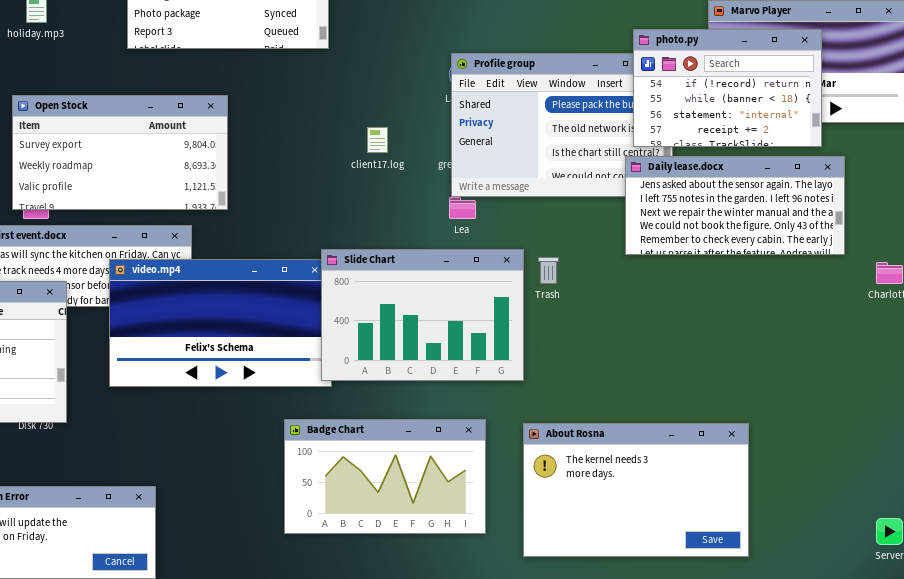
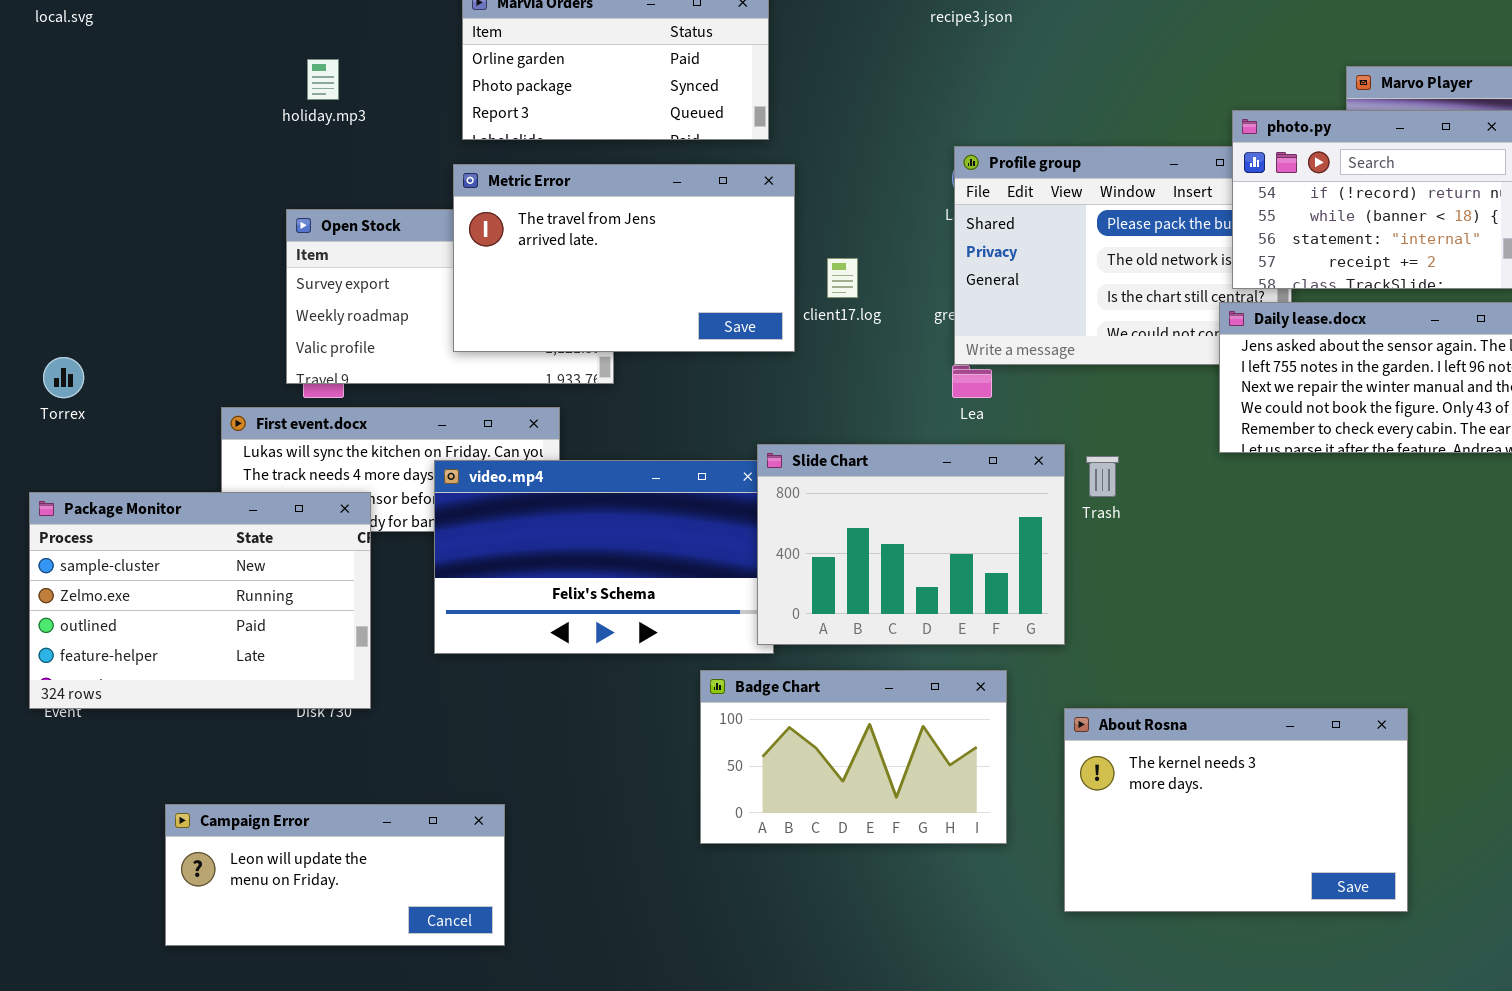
Metric Error: none -> [453,164,795,352], opened
Badge Chart: [284,419,486,534] -> [700,670,1007,844], moved

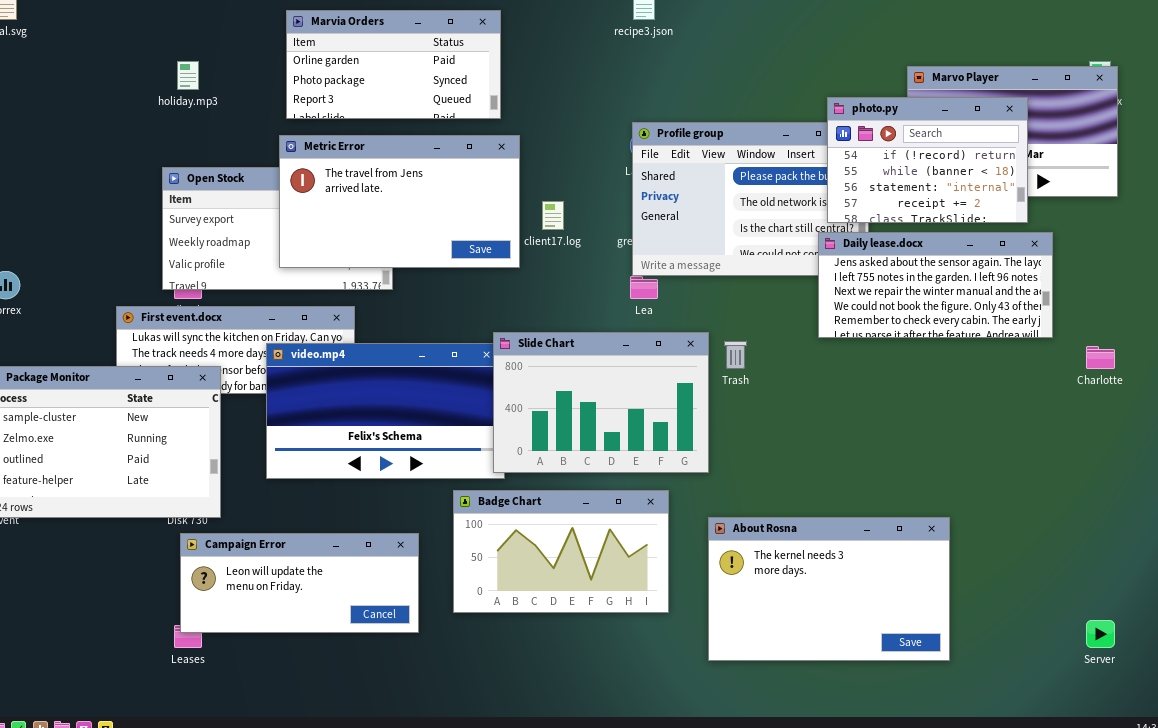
Campaign Error: [165,804,505,946] -> [180,533,419,633], moved

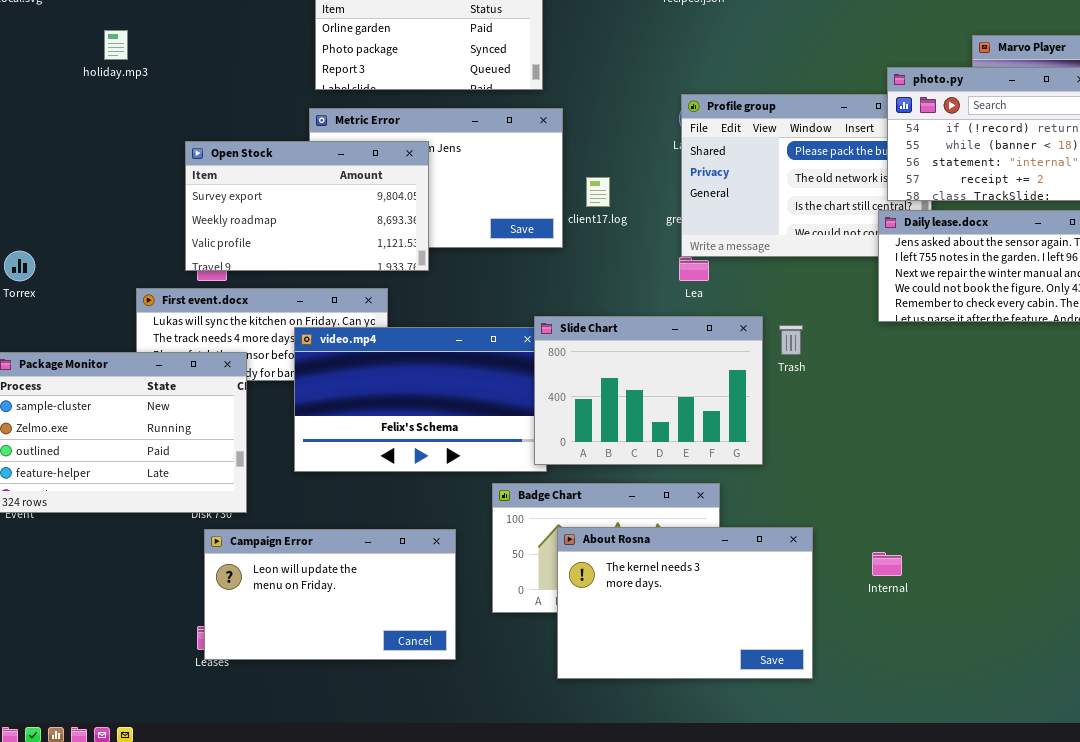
holiday.mp3: [177,61,199,90] -> [104,30,128,60], moved
Open Stock: [162,167,393,290] -> [185,141,429,271], raised
About Rosna: [708,517,950,661] -> [557,527,813,679], moved
Campaign Error: [180,533,419,633] -> [204,529,456,660], resized

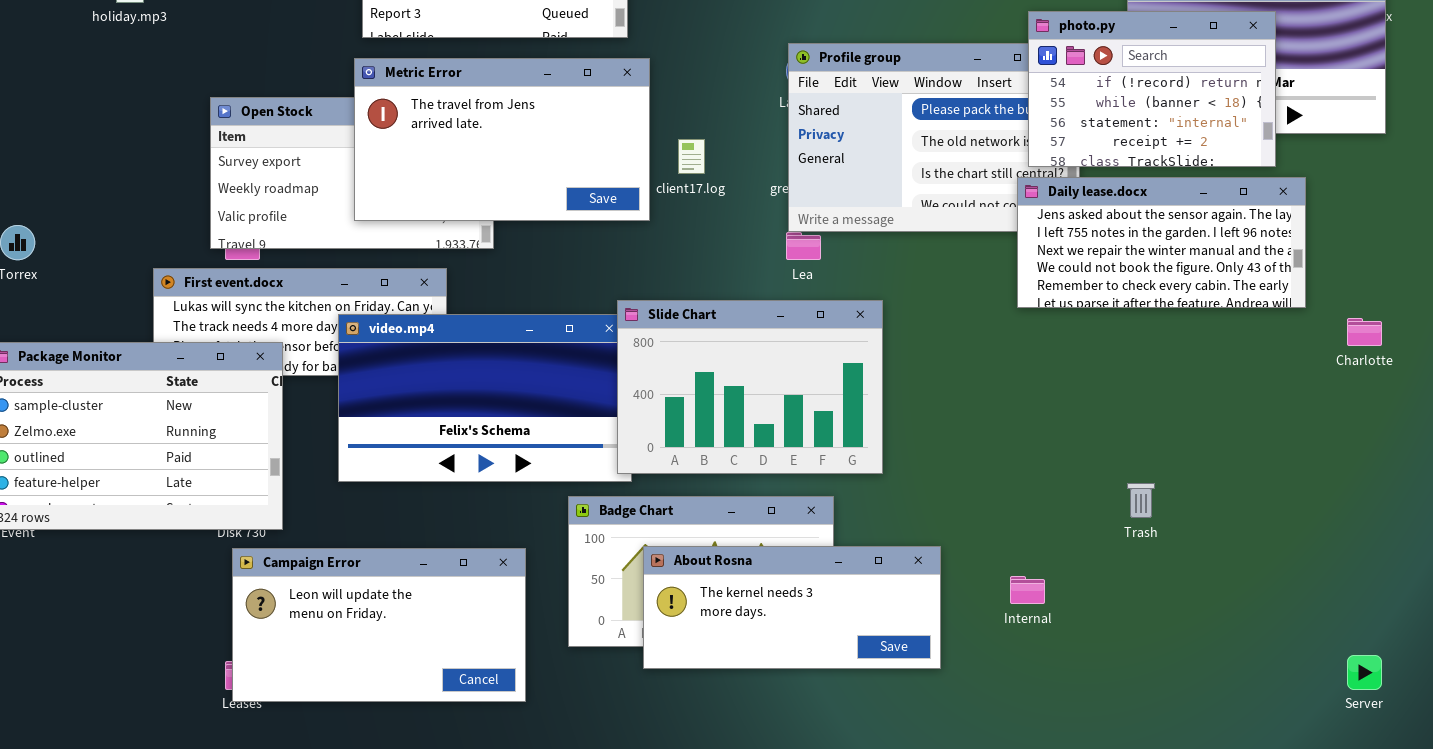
Metric Error: [309,108,563,248] -> [354,58,650,221], raised
Trash: [779,325,803,355] -> [1127,483,1155,518], moved
About Rosna: [557,527,813,679] -> [643,546,941,669], resized

